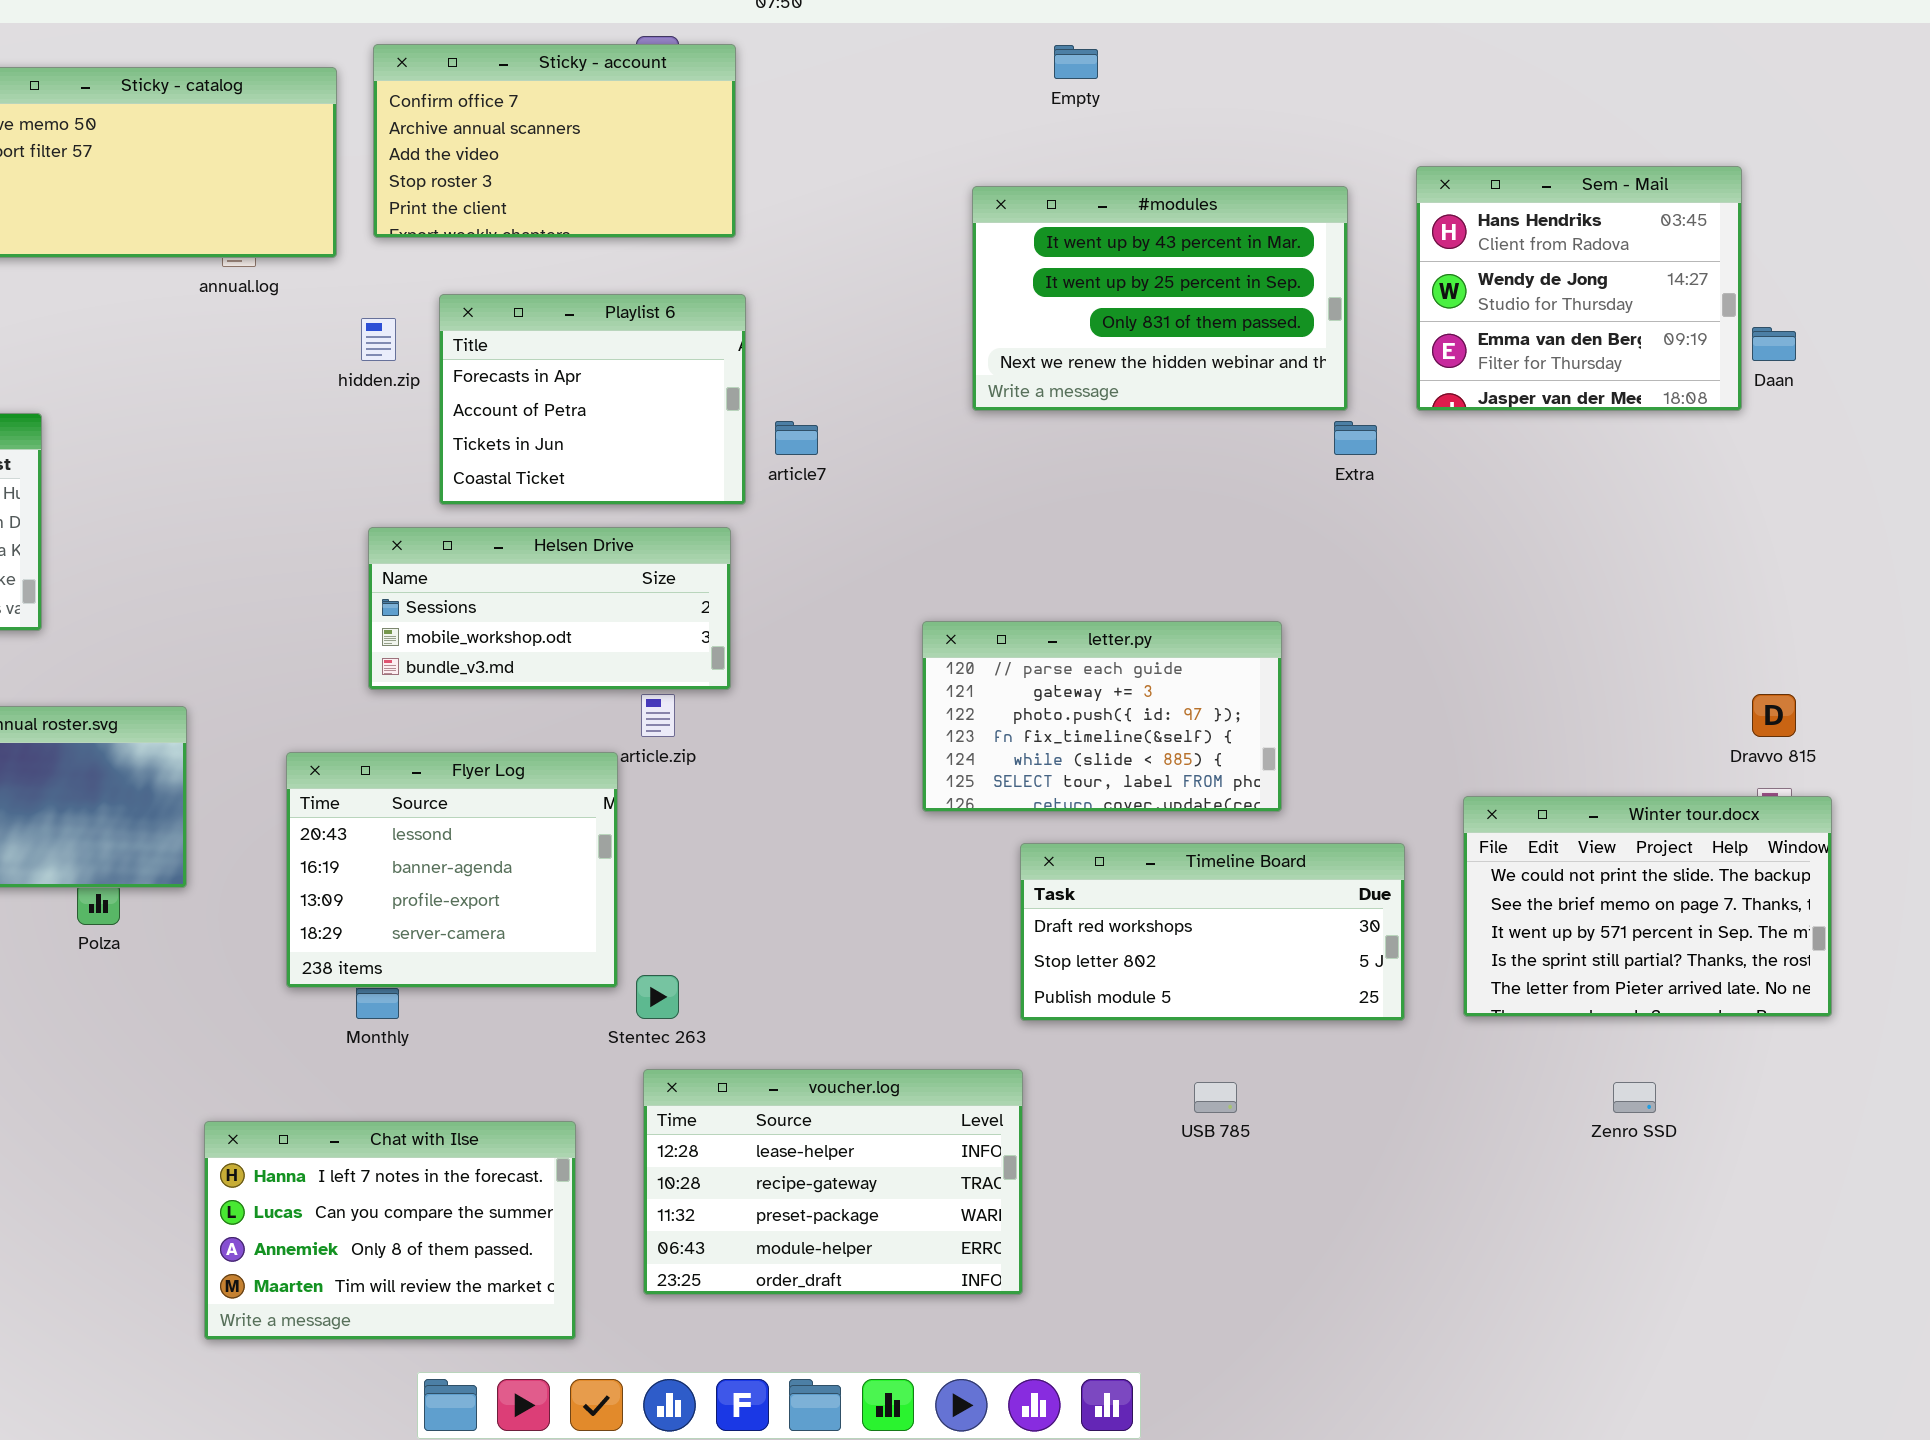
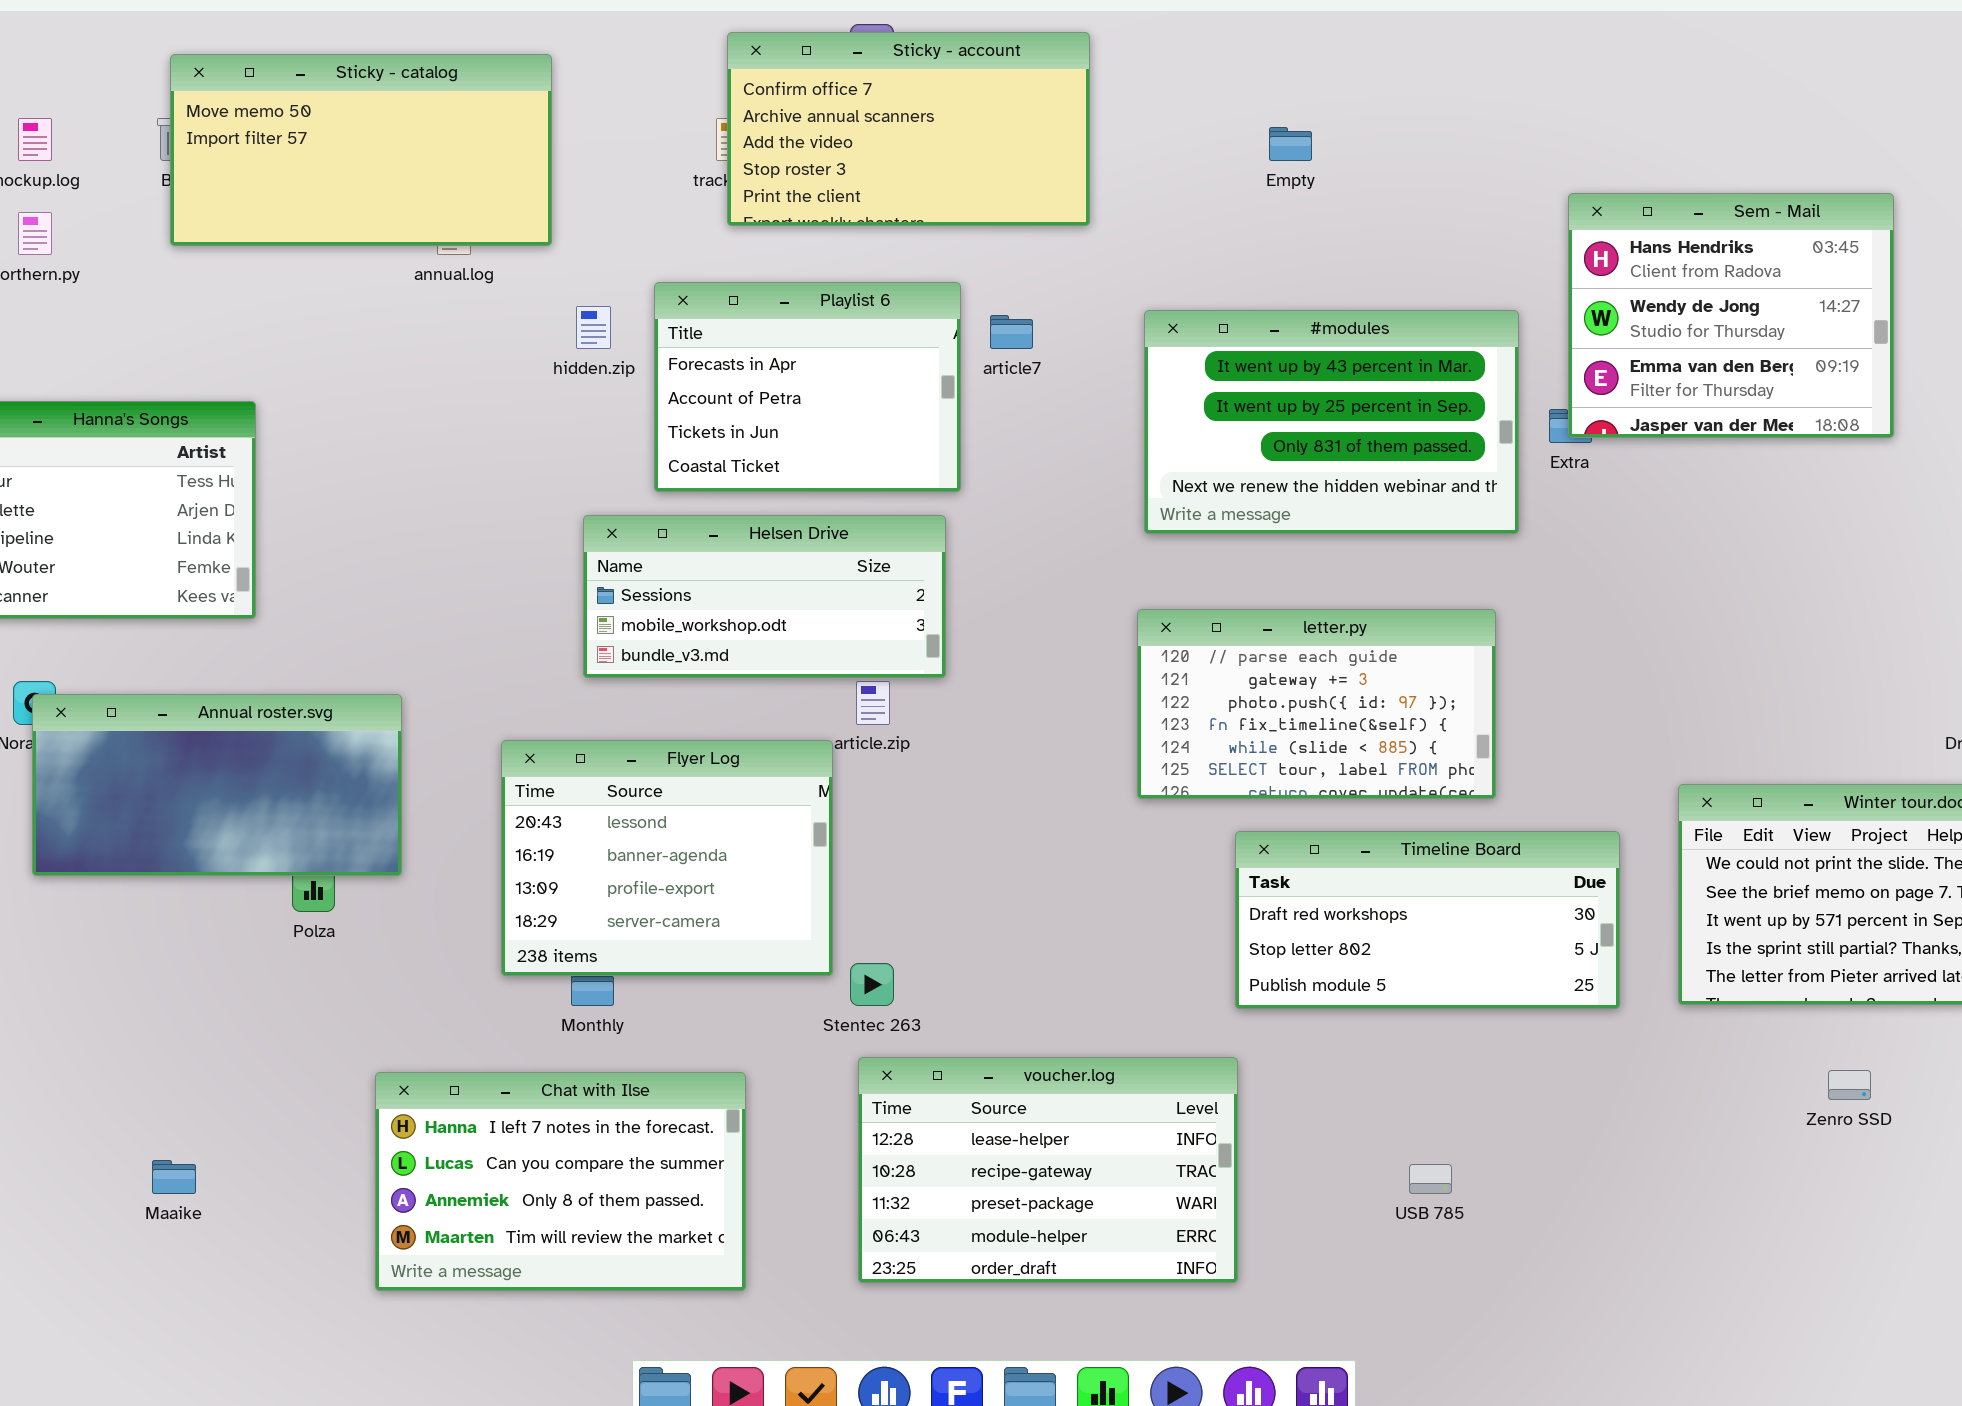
Sticky - account: [373,44,736,238] -> [727,32,1090,226], moved
Empty: [1054,45,1098,79] -> [1269,127,1312,161], moved
Sem - Mail: [1416,166,1742,411] -> [1568,193,1894,438], moved
#modules: [972,186,1348,411] -> [1144,310,1519,534], moved
article7: [775,421,818,455] -> [990,315,1033,349], moved
USB 785: [1194,1082,1237,1113] -> [1409,1164,1452,1194], moved
Chat with Ilse: [204,1121,576,1340] -> [375,1072,746,1291], moved

